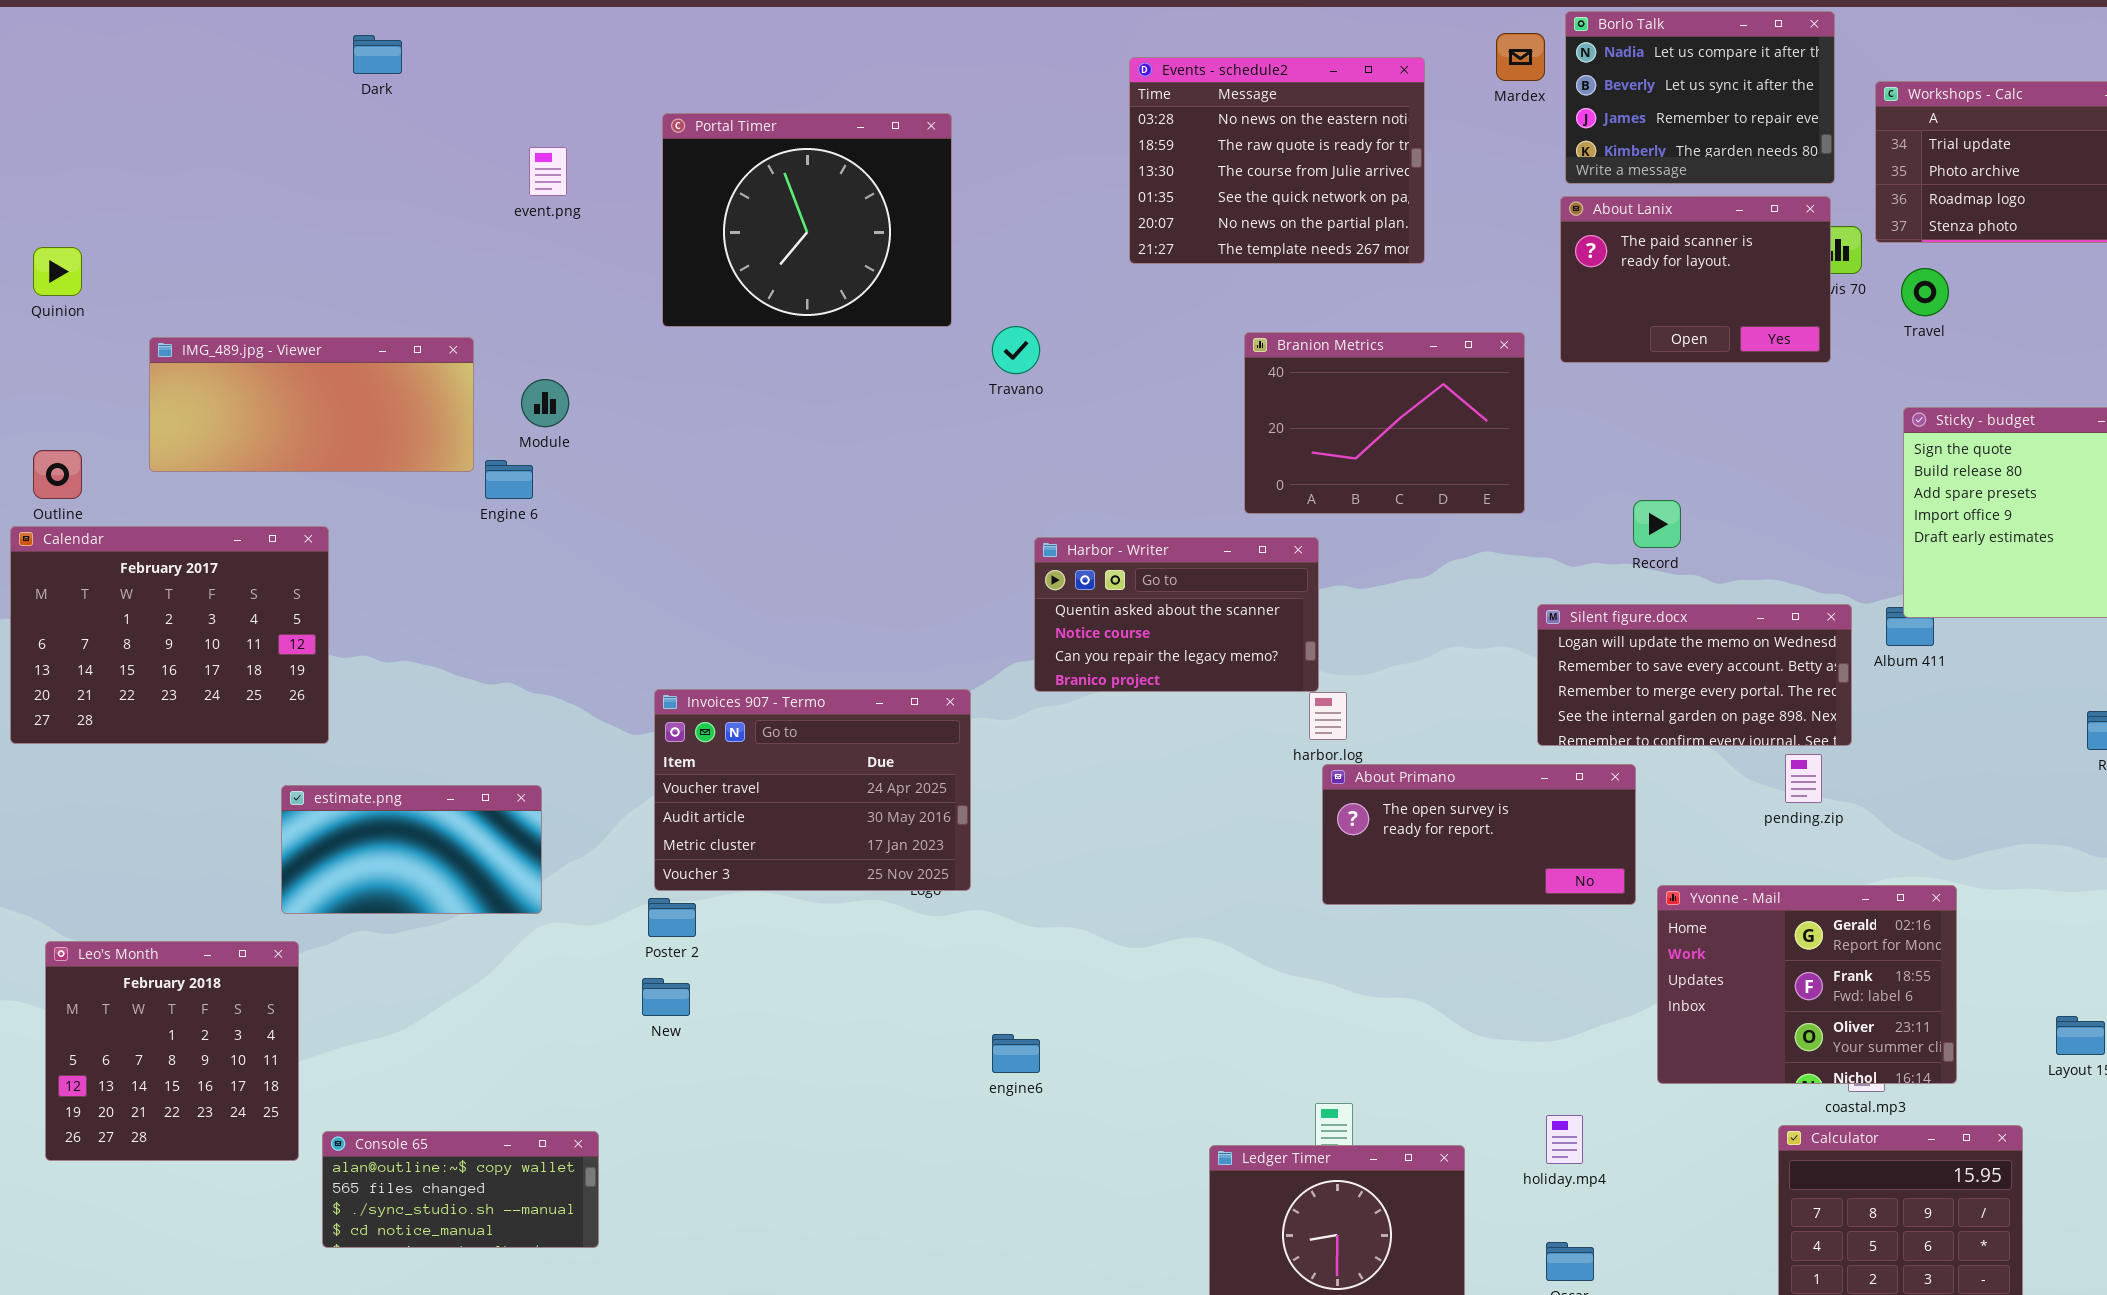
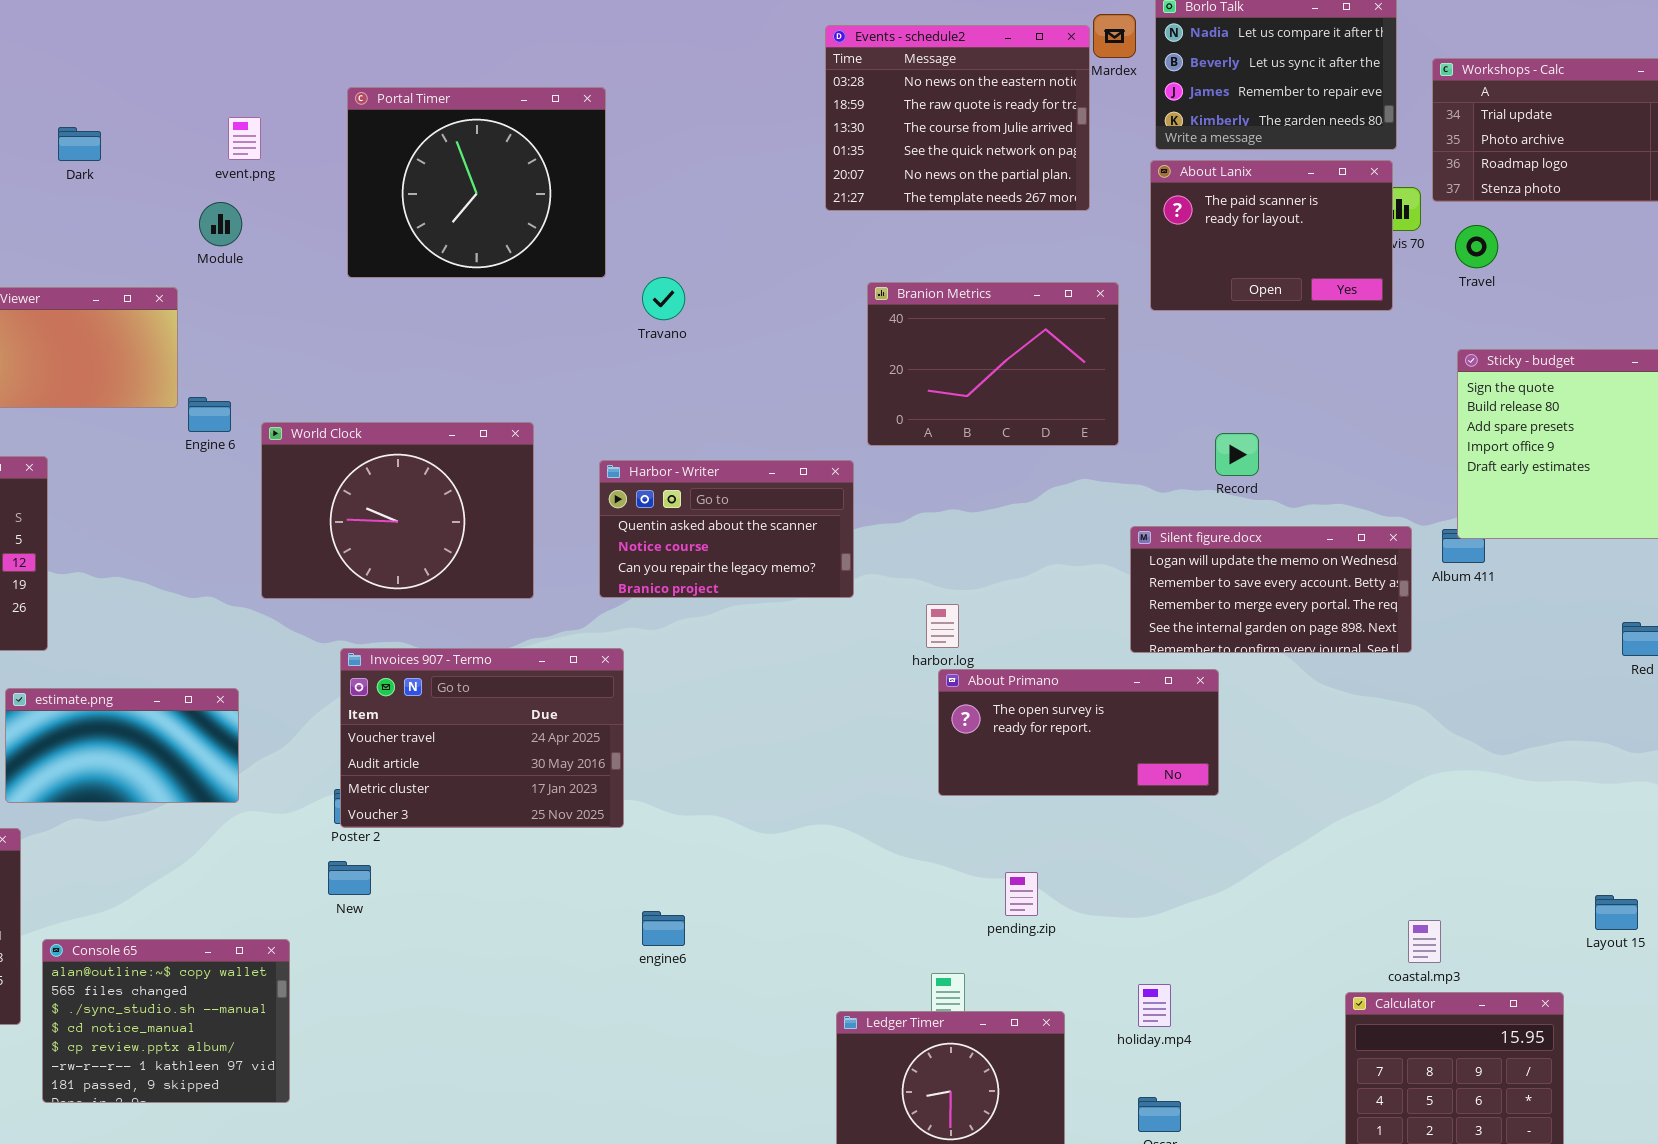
Dark: [353,35,402,74] -> [58,127,101,161], moved
Events - schedule2: [1129,57,1425,264] -> [825,25,1090,211], moved
Module: [521,379,569,427] -> [199,202,242,246], moved
World Clock: none -> [261,422,534,599], opened
Harbor - Writer: [1034,537,1319,692] -> [599,460,854,598], moved
Invoices 907 - Termo: [654,689,971,891] -> [340,648,624,828], moved
pending.zip: [1785,754,1822,803] -> [1005,872,1038,916], moved
Yvonne - Mail: [1657,885,1957,1084] -> none, closed
Console 65: [322,1131,599,1248] -> [42,939,290,1103], resized

